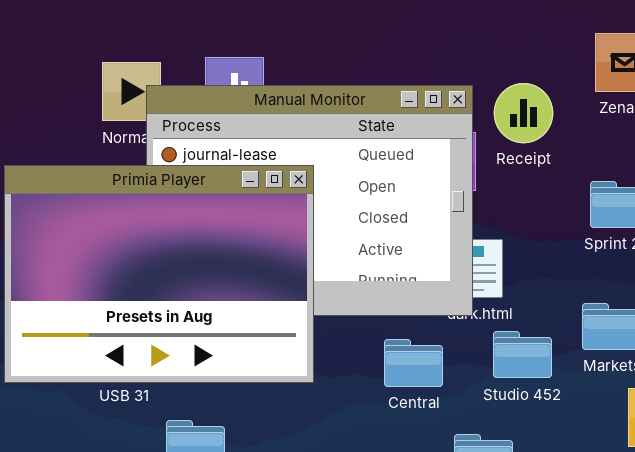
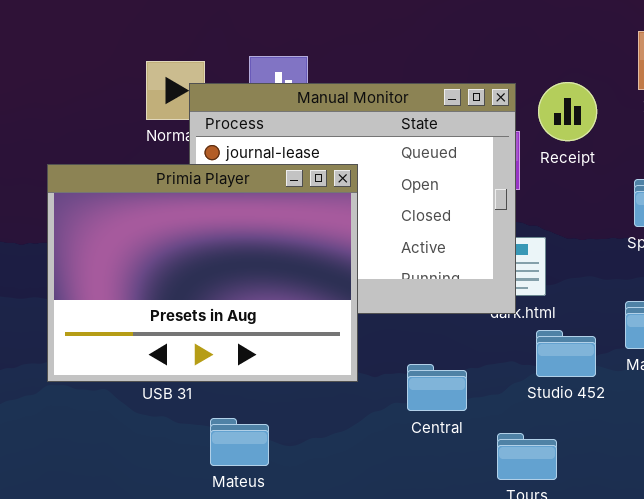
Central: [384,339,443,387] -> [407,364,467,411], moved

